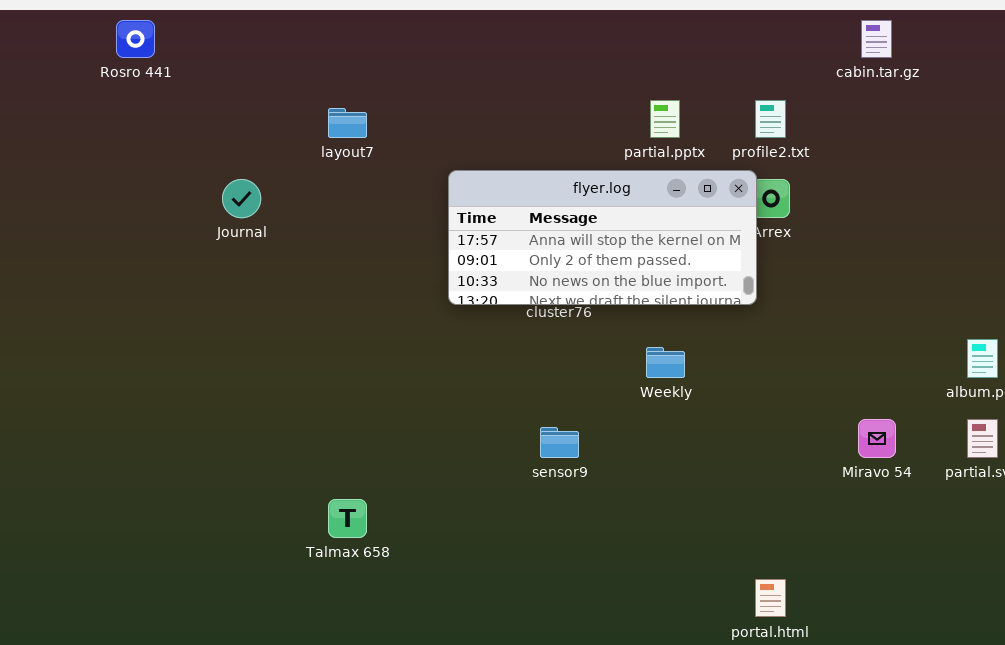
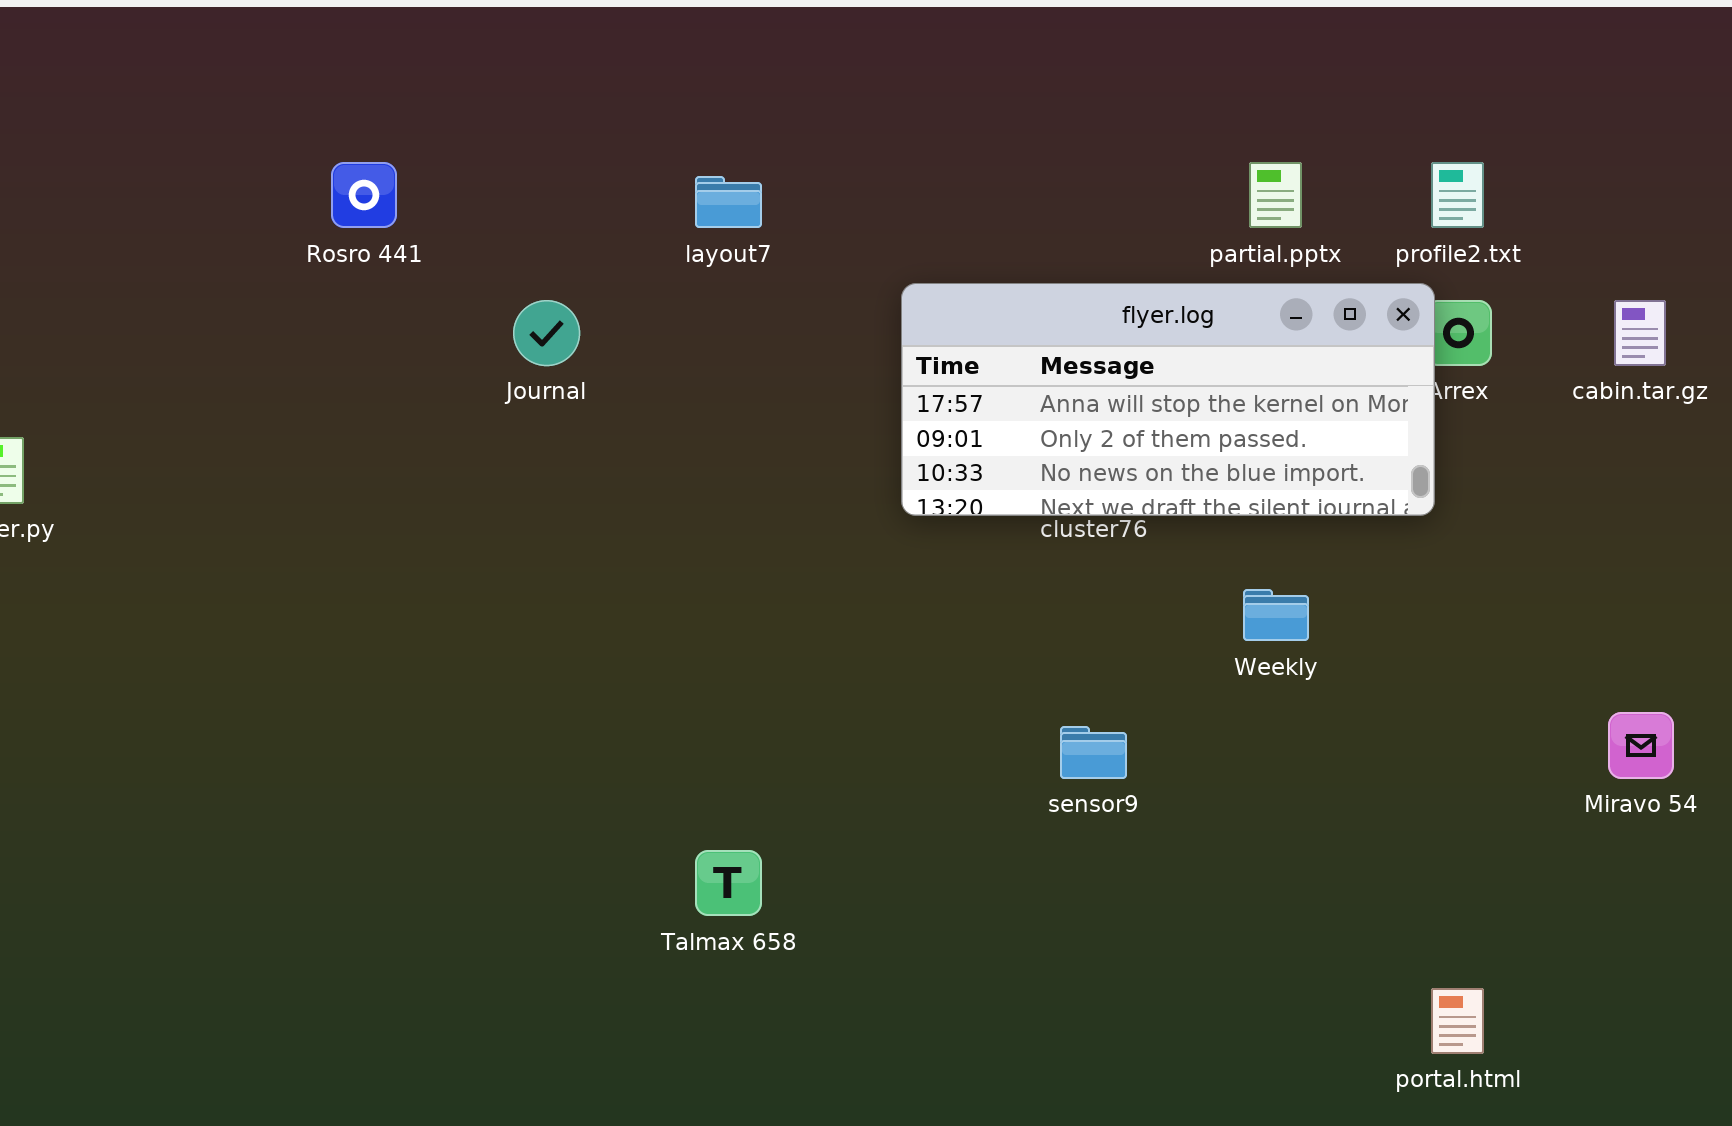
Rosro 441: [116,20,155,58] -> [331,162,397,228], moved
cabin.tar.gz: [861,20,892,58] -> [1614,300,1666,366], moved

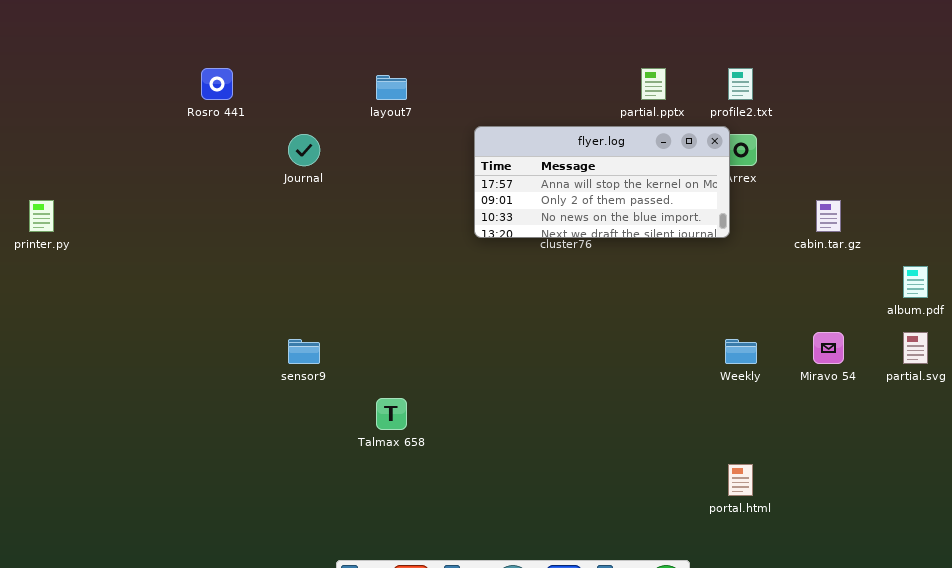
cabin.tar.gz: [1614,300,1666,366] -> [816,200,841,232], moved
Weekly: [1243,589,1309,641] -> [725,339,757,364], moved
sensor9: [1060,726,1127,779] -> [288,339,320,364], moved

